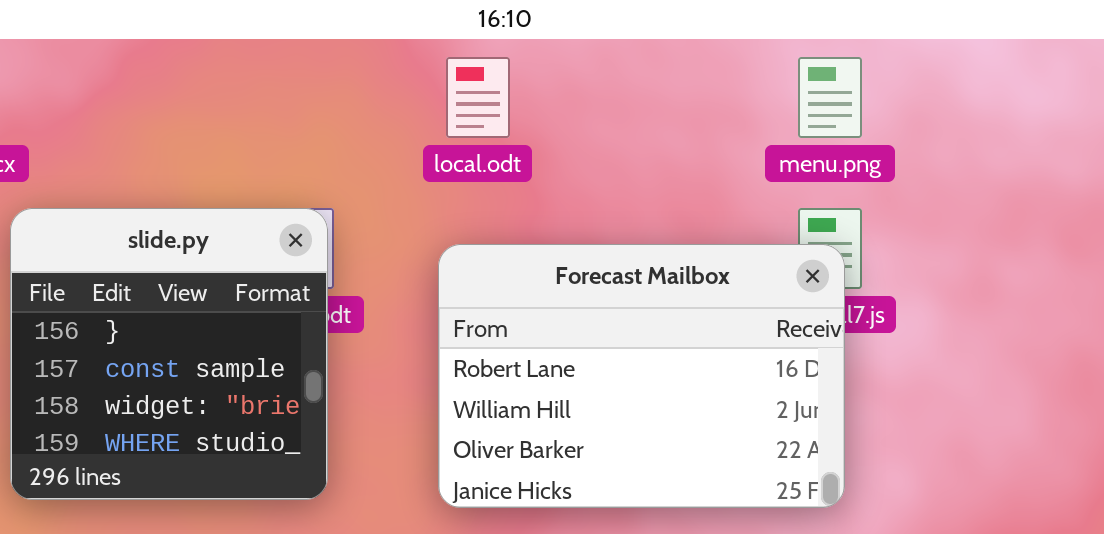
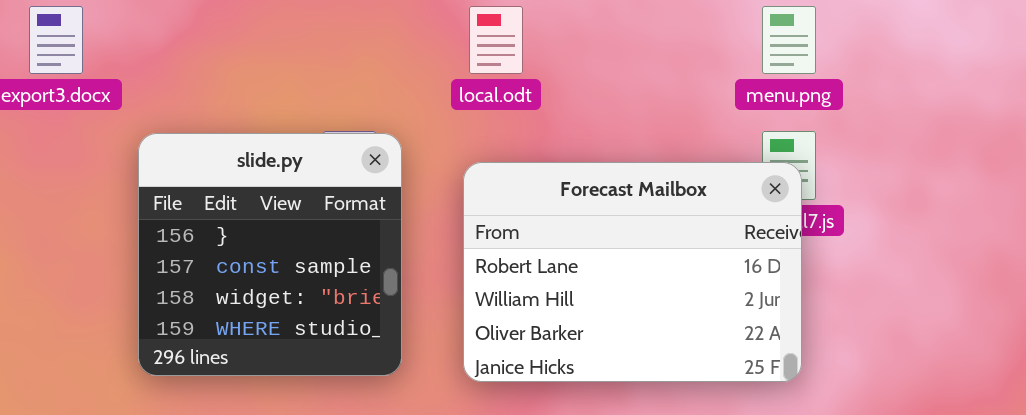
slide.py: [10,208,328,500] -> [138,133,402,376], moved

